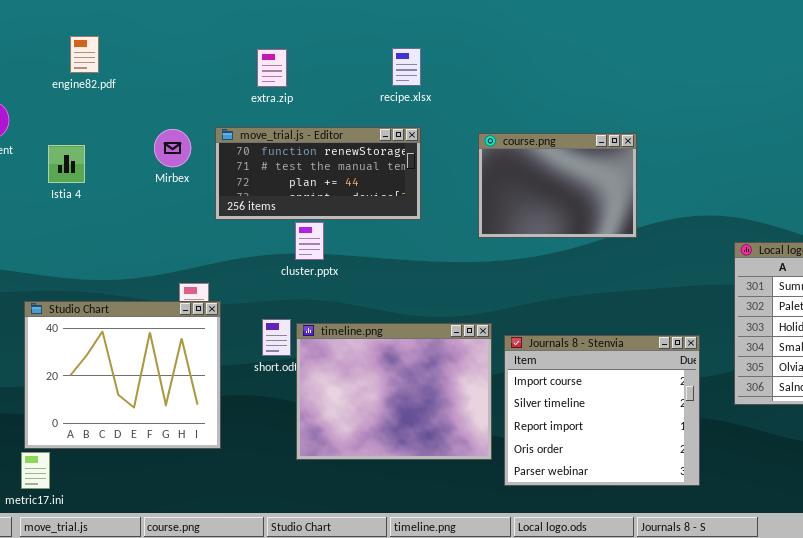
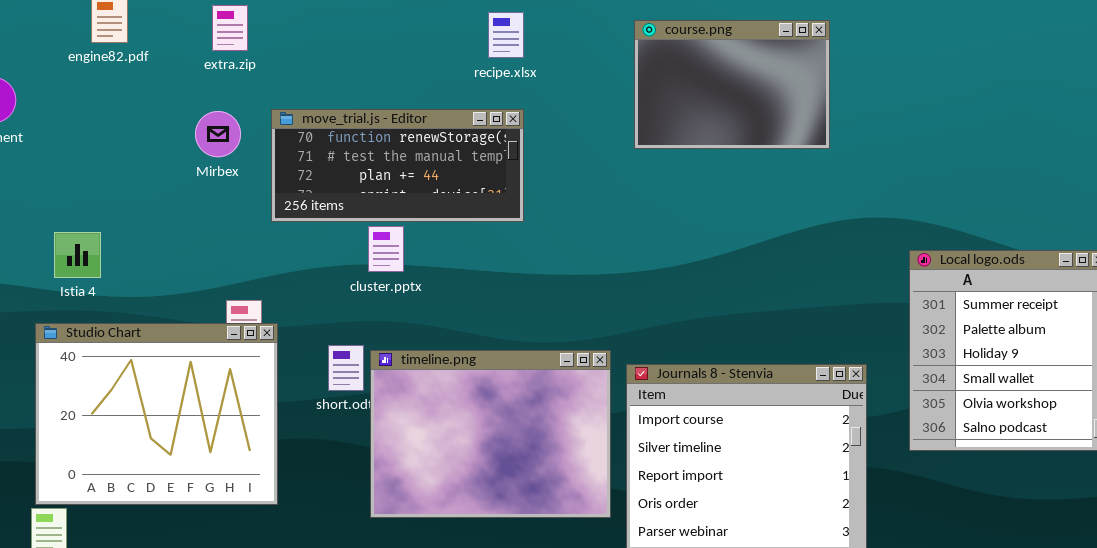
extra.zip: [257,49,287,87] -> [212,5,248,51], moved
course.png: [478,133,637,238] -> [634,20,830,149], moved
Istia 4: [48,145,85,183] -> [54,232,101,278], moved

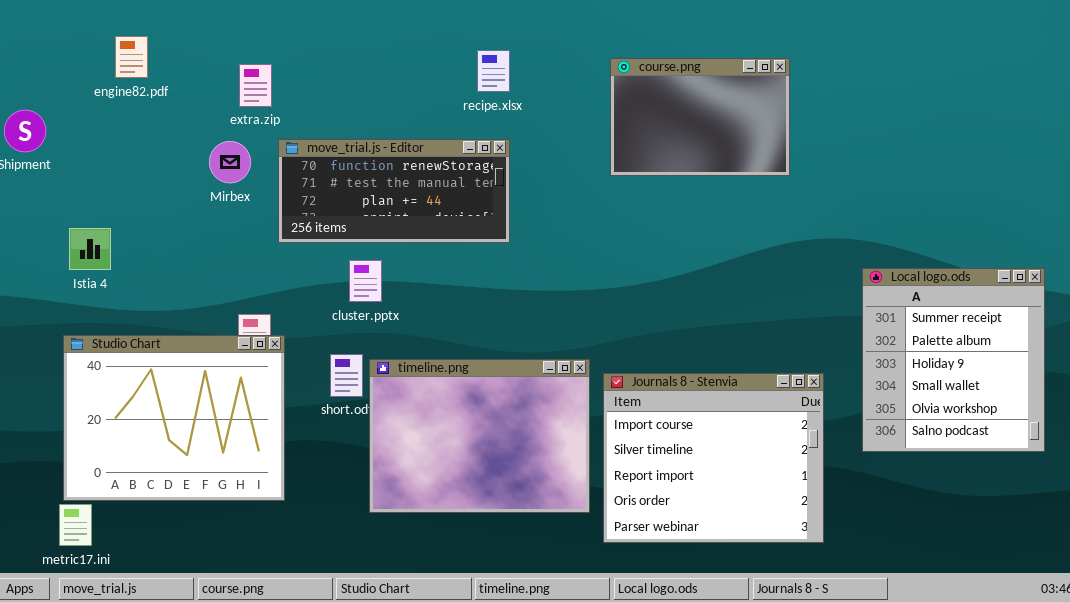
extra.zip: [212,5,248,51] -> [239,64,272,107], moved
cluster.pptx: [368,226,404,272] -> [349,260,382,302], moved
Istia 4: [54,232,101,278] -> [69,228,111,270], moved

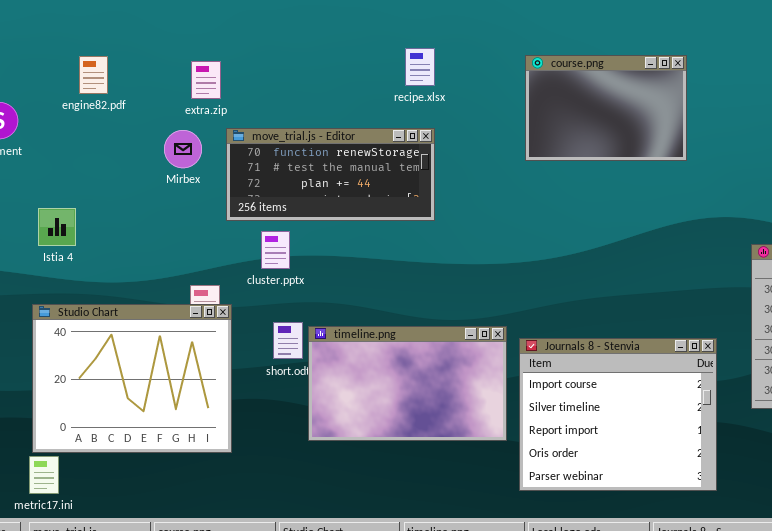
engine82.pdf: [115,36,148,78] -> [79,56,108,94], moved
cluster.pptx: [349,260,382,302] -> [261,231,290,269], moved
timeline.png: [369,359,590,513] -> [308,326,507,441], resized

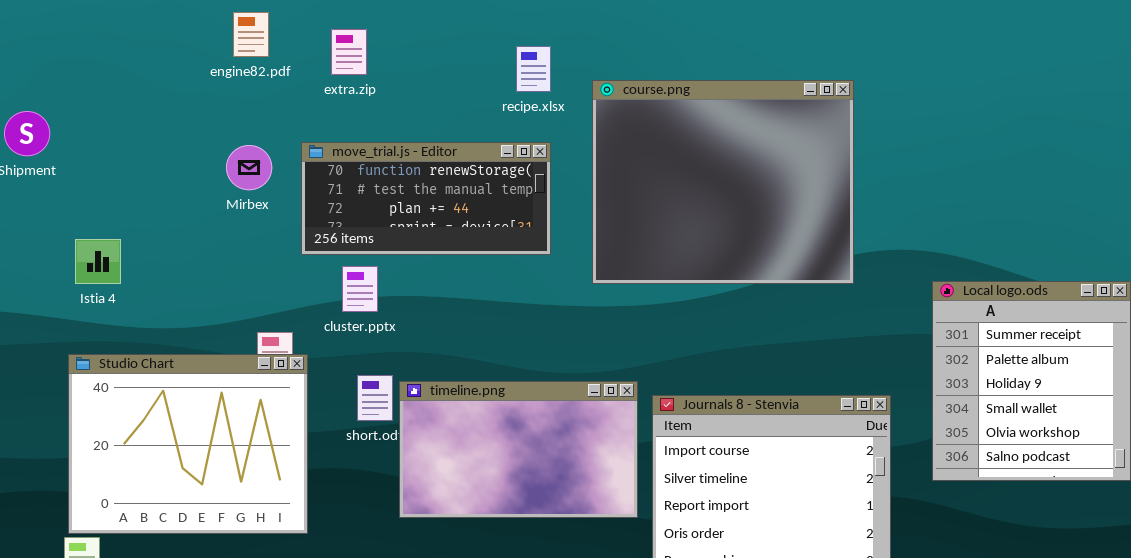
course.png: [525,55,687,161] -> [592,80,854,284], moved, resized
engine82.pdf: [79,56,108,94] -> [233,12,269,57], moved
extra.zip: [191,61,221,99] -> [331,29,367,75], moved

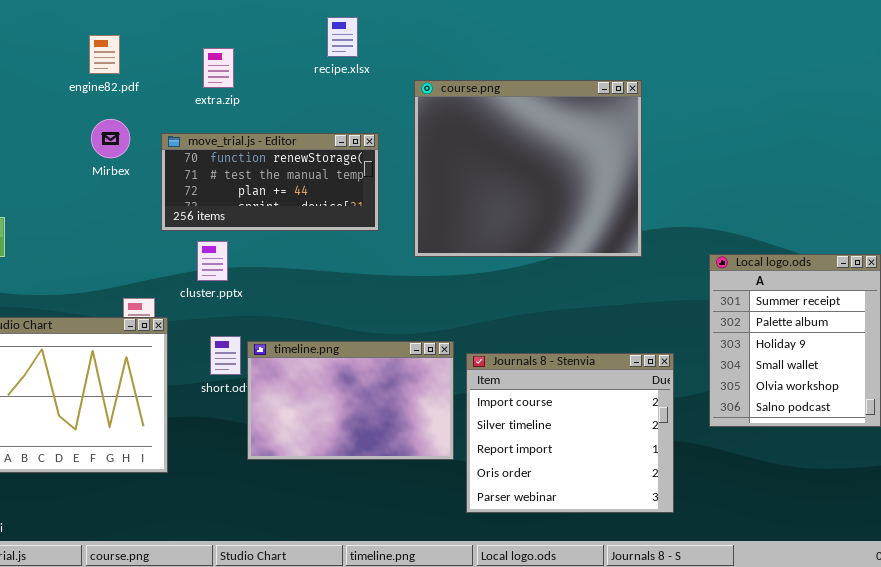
engine82.pdf: [233,12,269,57] -> [89,35,120,74], moved
extra.zip: [331,29,367,75] -> [203,48,234,88], moved
recipe.xlsx: [516,46,551,92] -> [327,17,358,57], moved
Mirbex: [226,145,272,190] -> [91,119,130,158], moved

